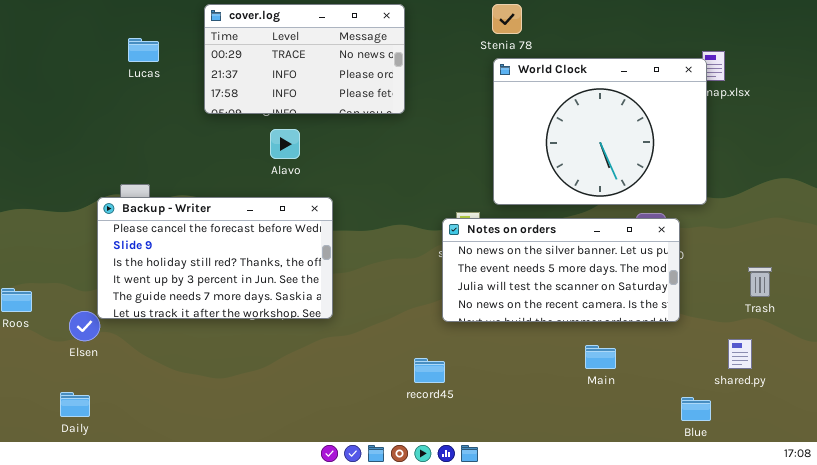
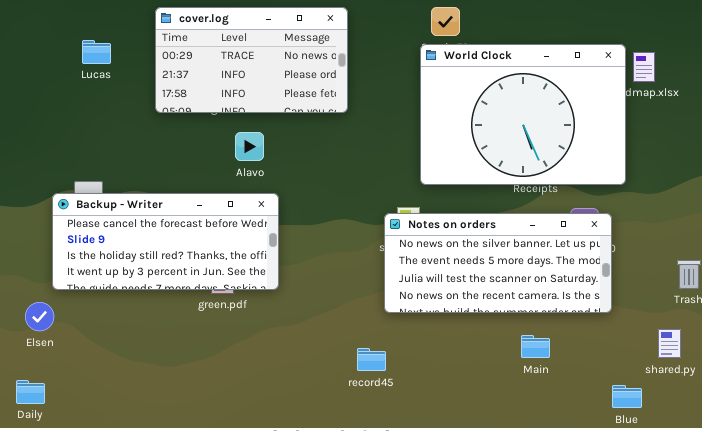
World Clock: [493,58,707,205] -> [420,44,626,185], moved
Alavo: [270,129,300,159] -> [235,132,264,161], moved
Backup - Writer: [97,197,333,319] -> [52,193,279,290], resized

